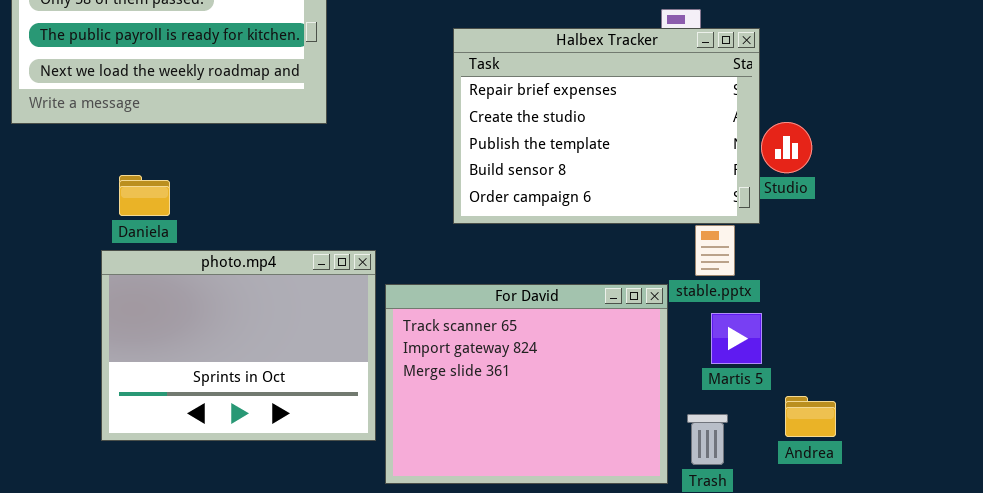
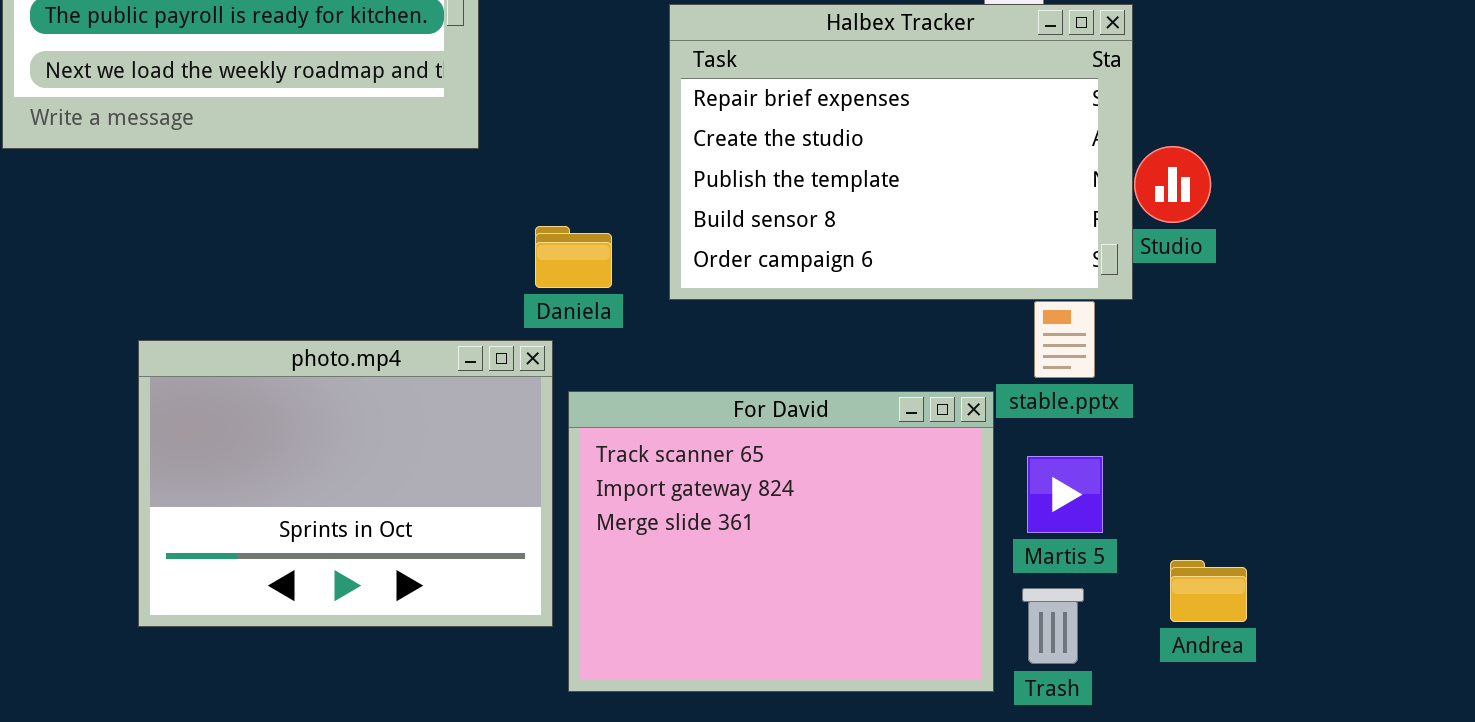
Daniela: [119,175,170,216] -> [535,226,612,288], moved
Martis 5: [711,313,762,364] -> [1027,456,1103,533], moved

